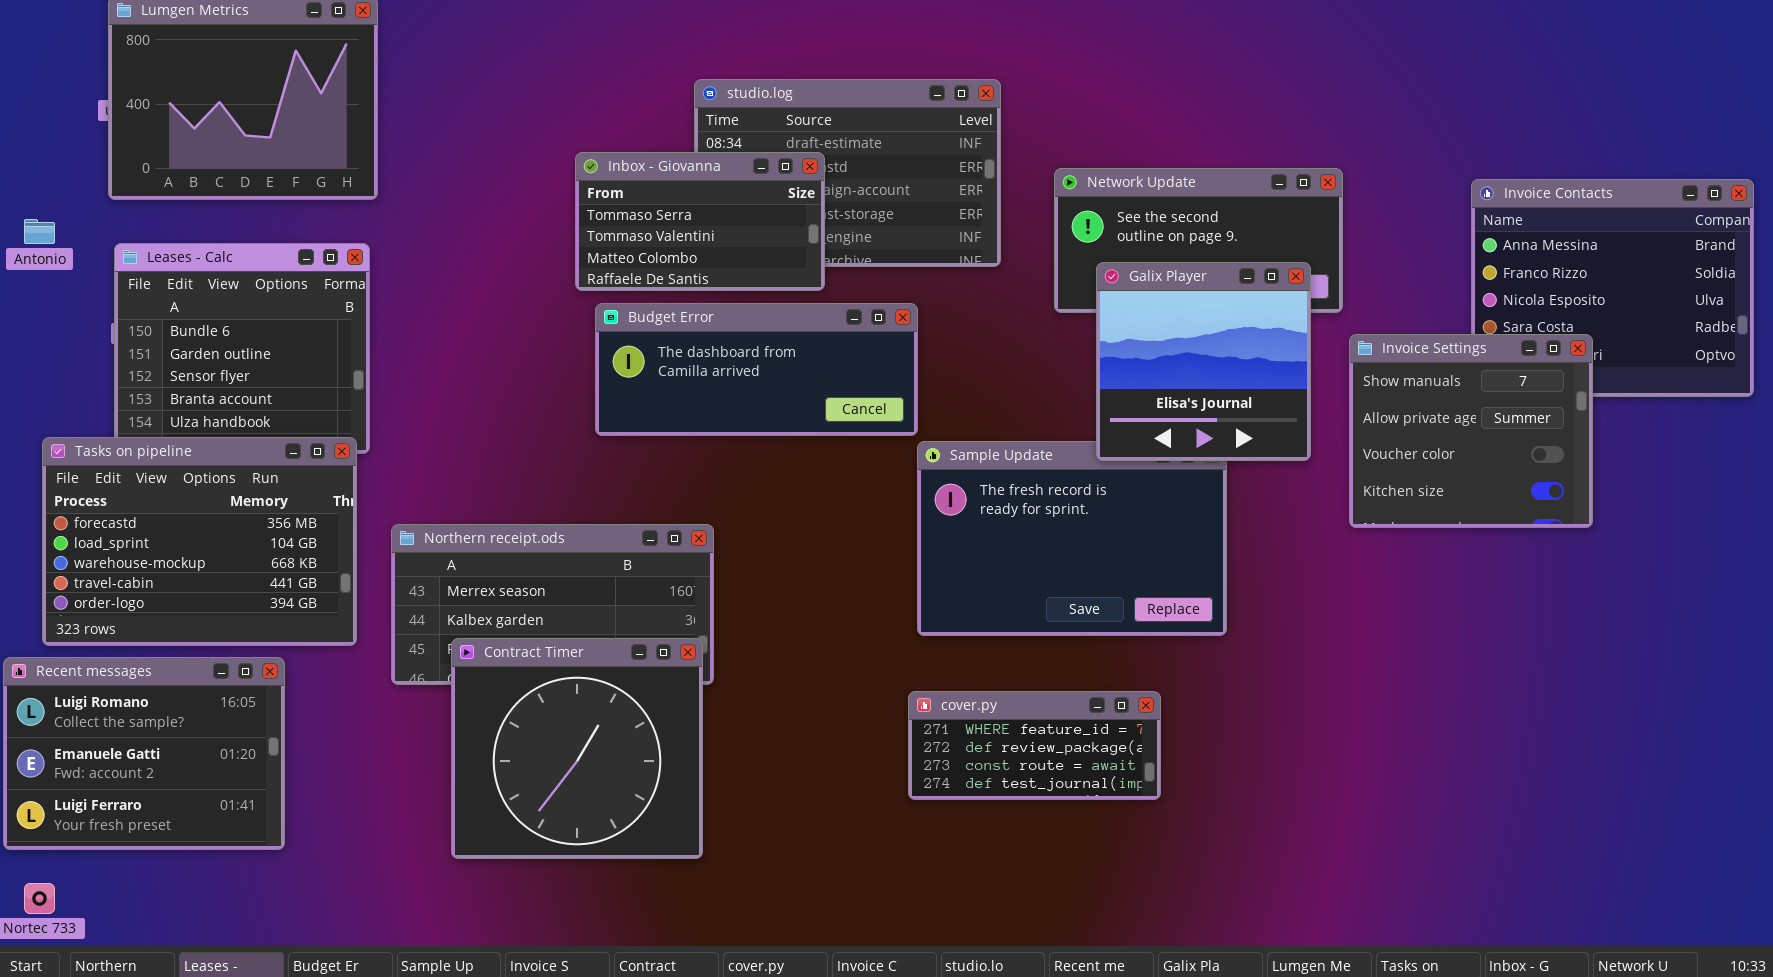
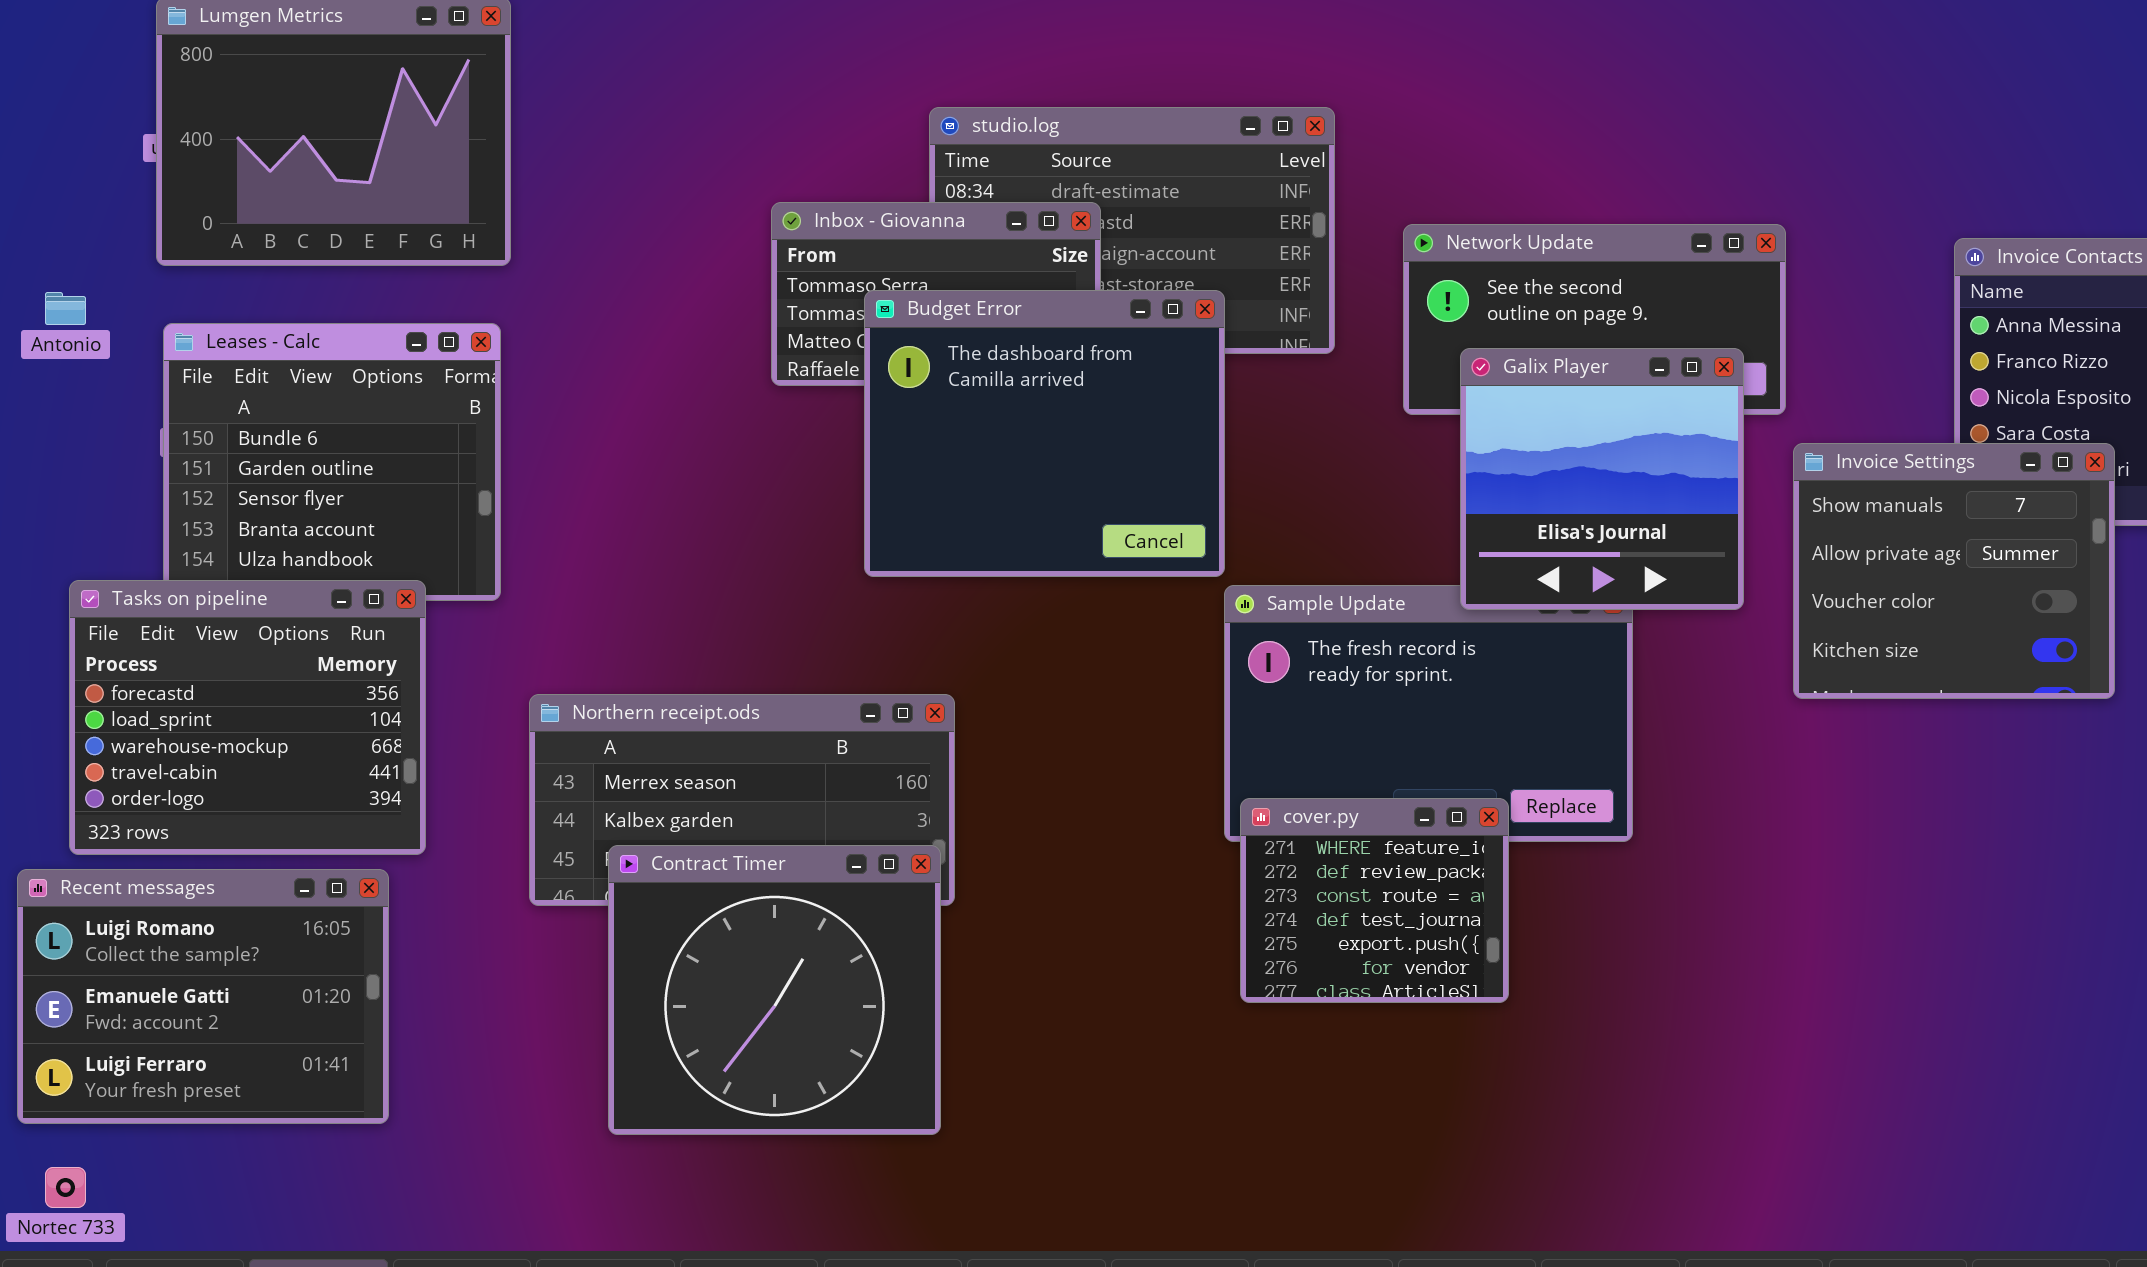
Budget Error: [595,303,918,436] -> [864,290,1225,577], resized
Tasks on pipeline: [42,437,357,646] -> [69,580,426,855], resized
cover.py: [908,691,1161,800] -> [1240,798,1509,1003], moved, resized

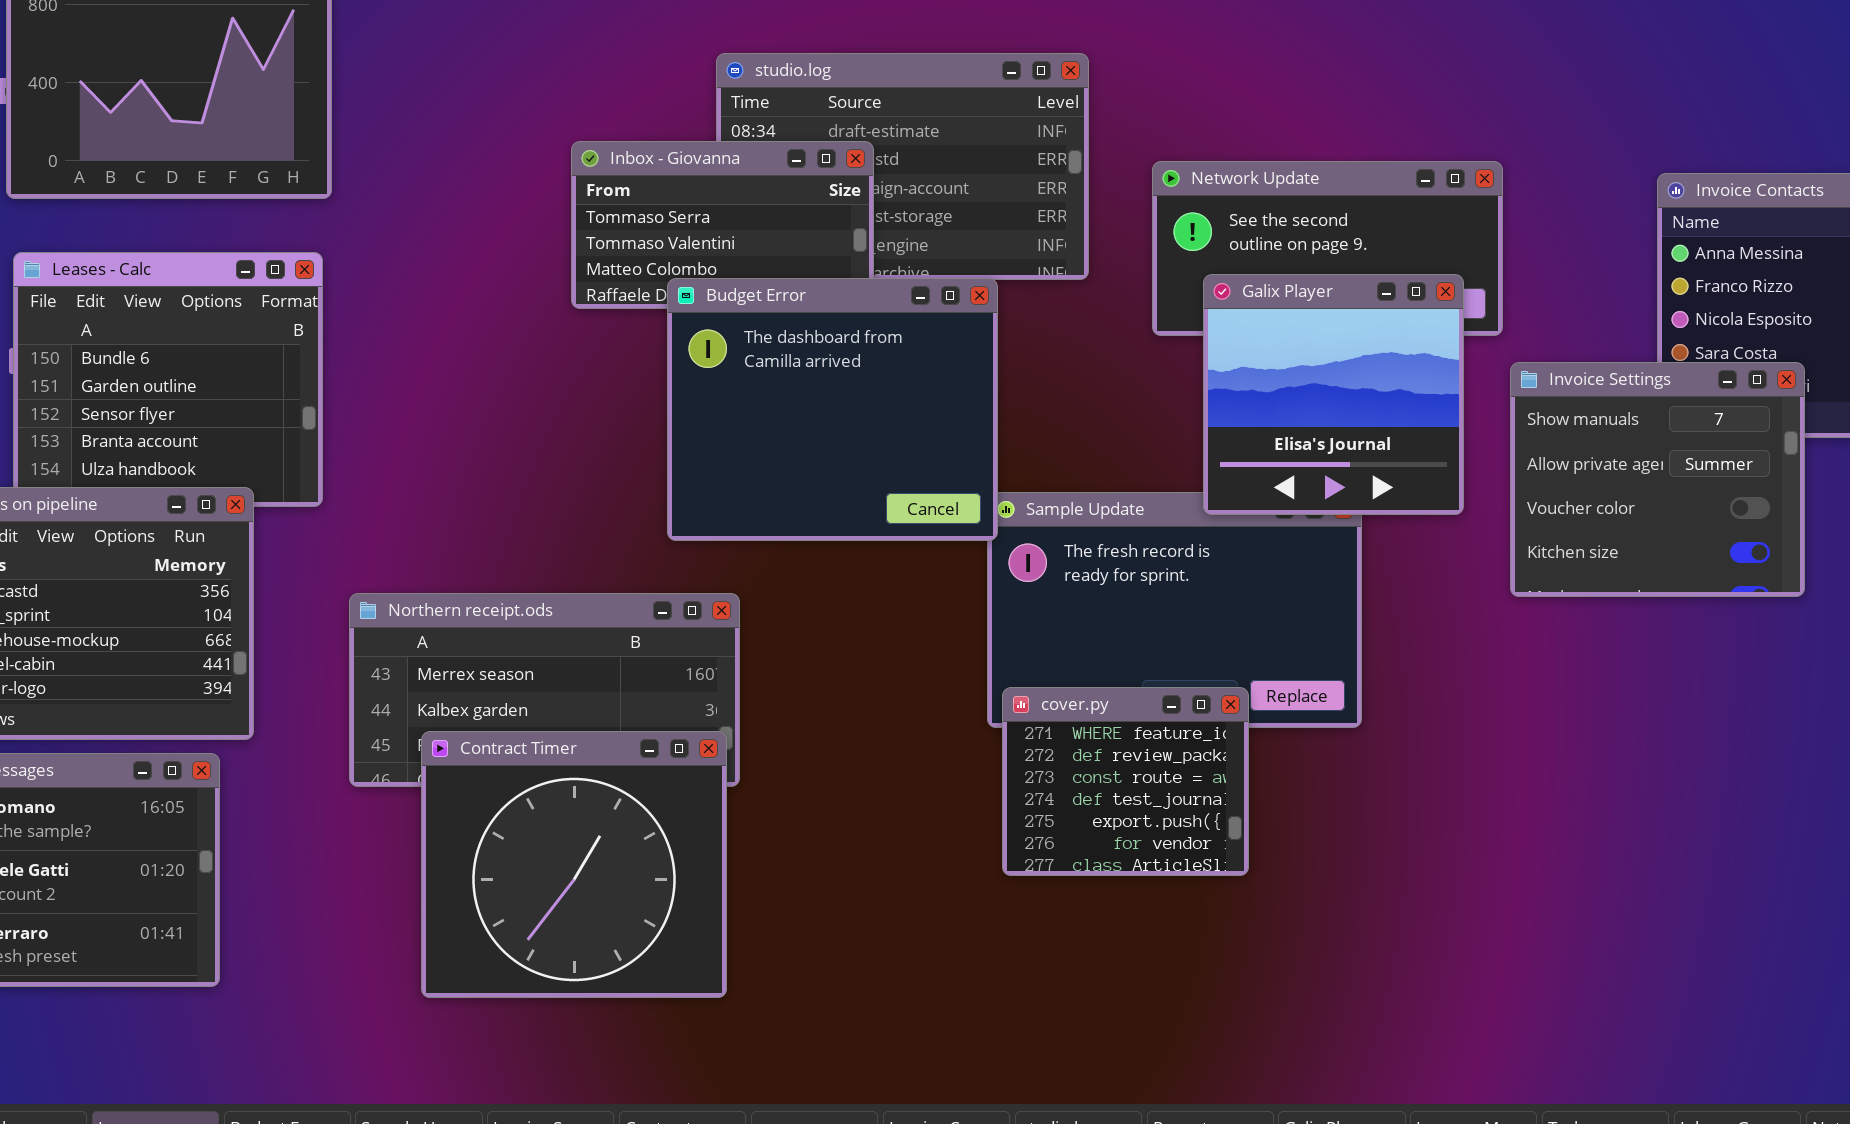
Budget Error: [864,290,1225,577] -> [667,278,998,541], moved

